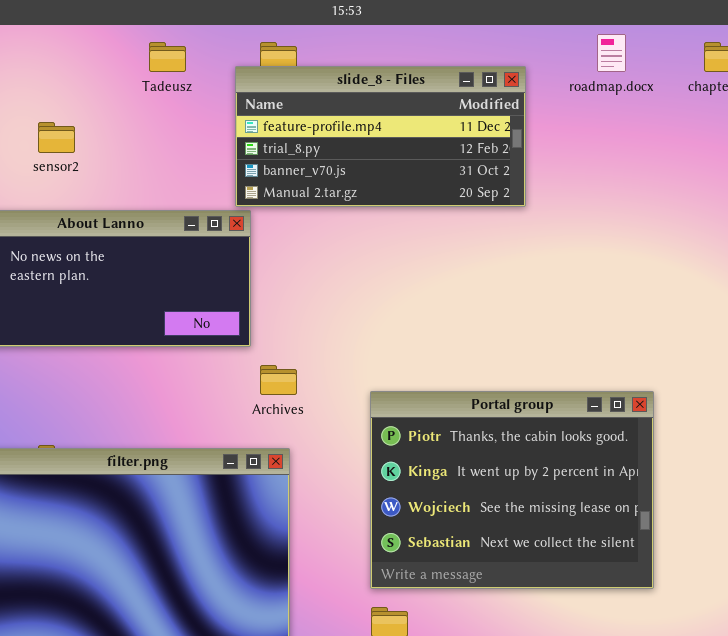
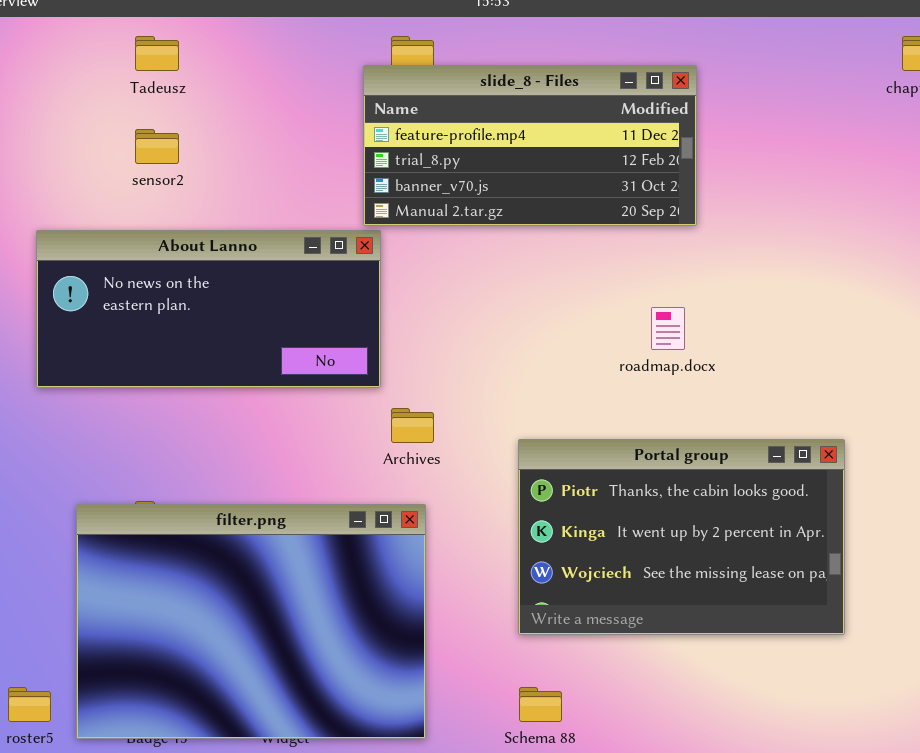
roadmap.docx: [597,34,626,72] -> [651,307,685,350], moved
Tadeusz: [149,42,186,72] -> [135,36,179,71], moved
Portal group: [370,391,654,589] -> [518,439,845,635], resized

